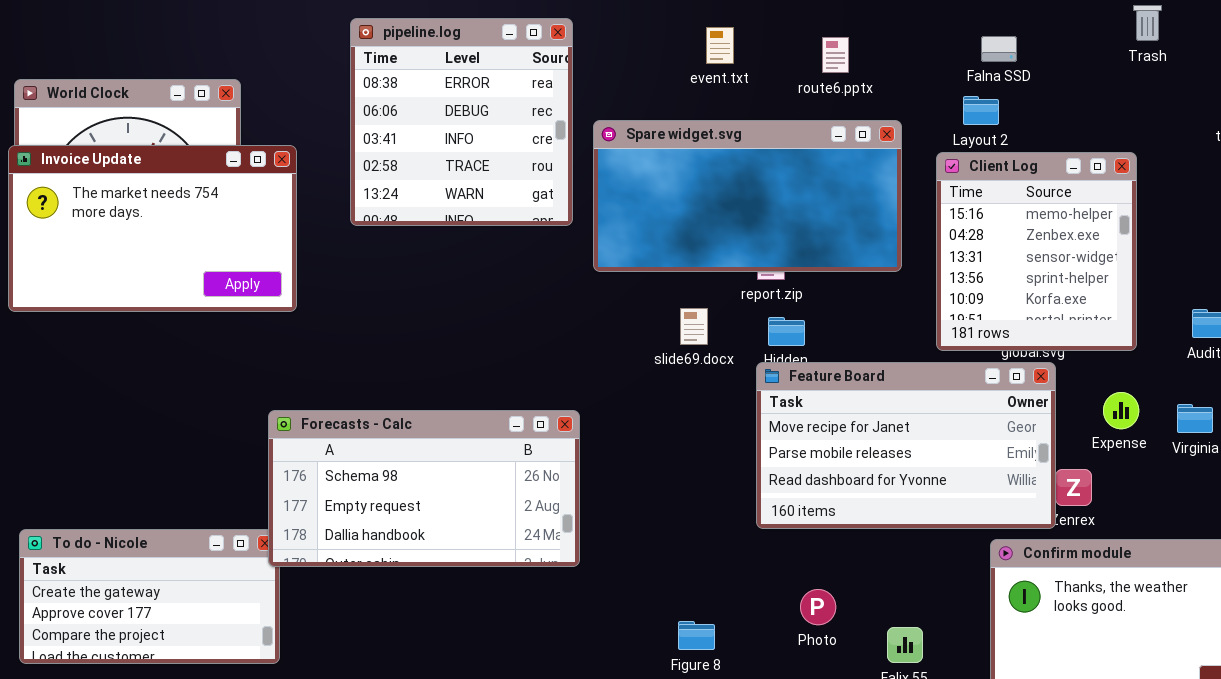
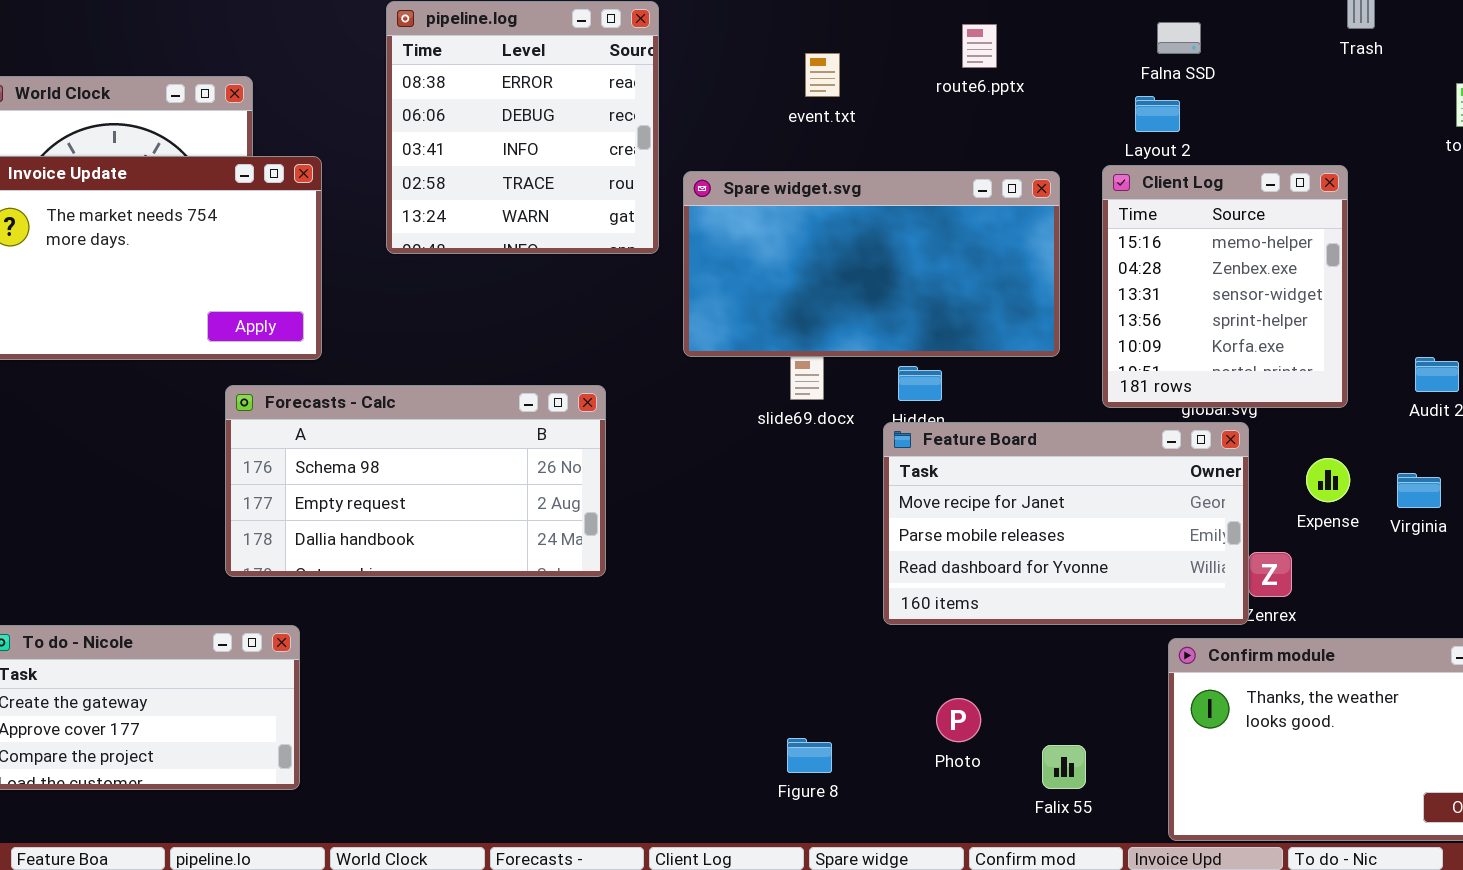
event.txt: [706,27,734,64] -> [805,53,840,97], moved
Spare widget.svg: [593,120,902,272] -> [683,171,1060,357], moved
Forecasts - Calc: [268,410,580,567] -> [225,385,606,577], moved

